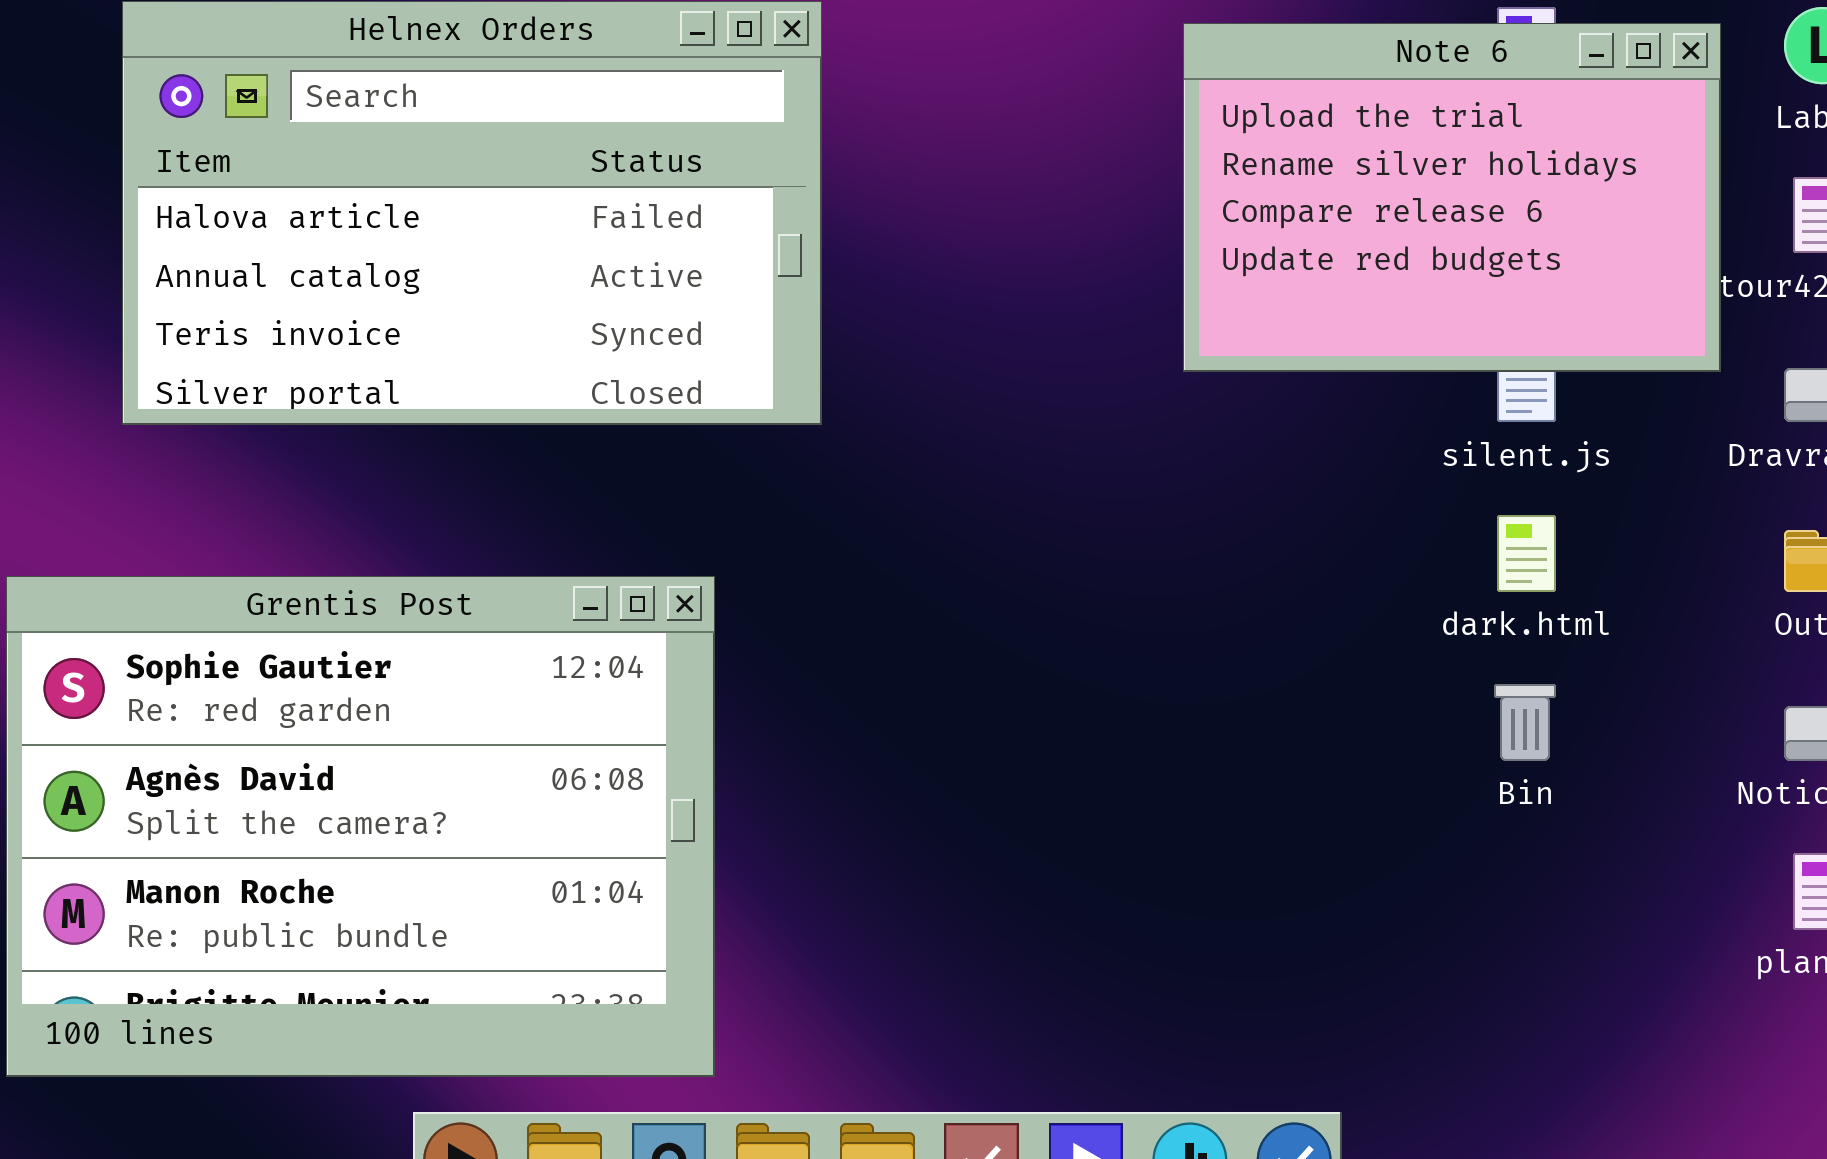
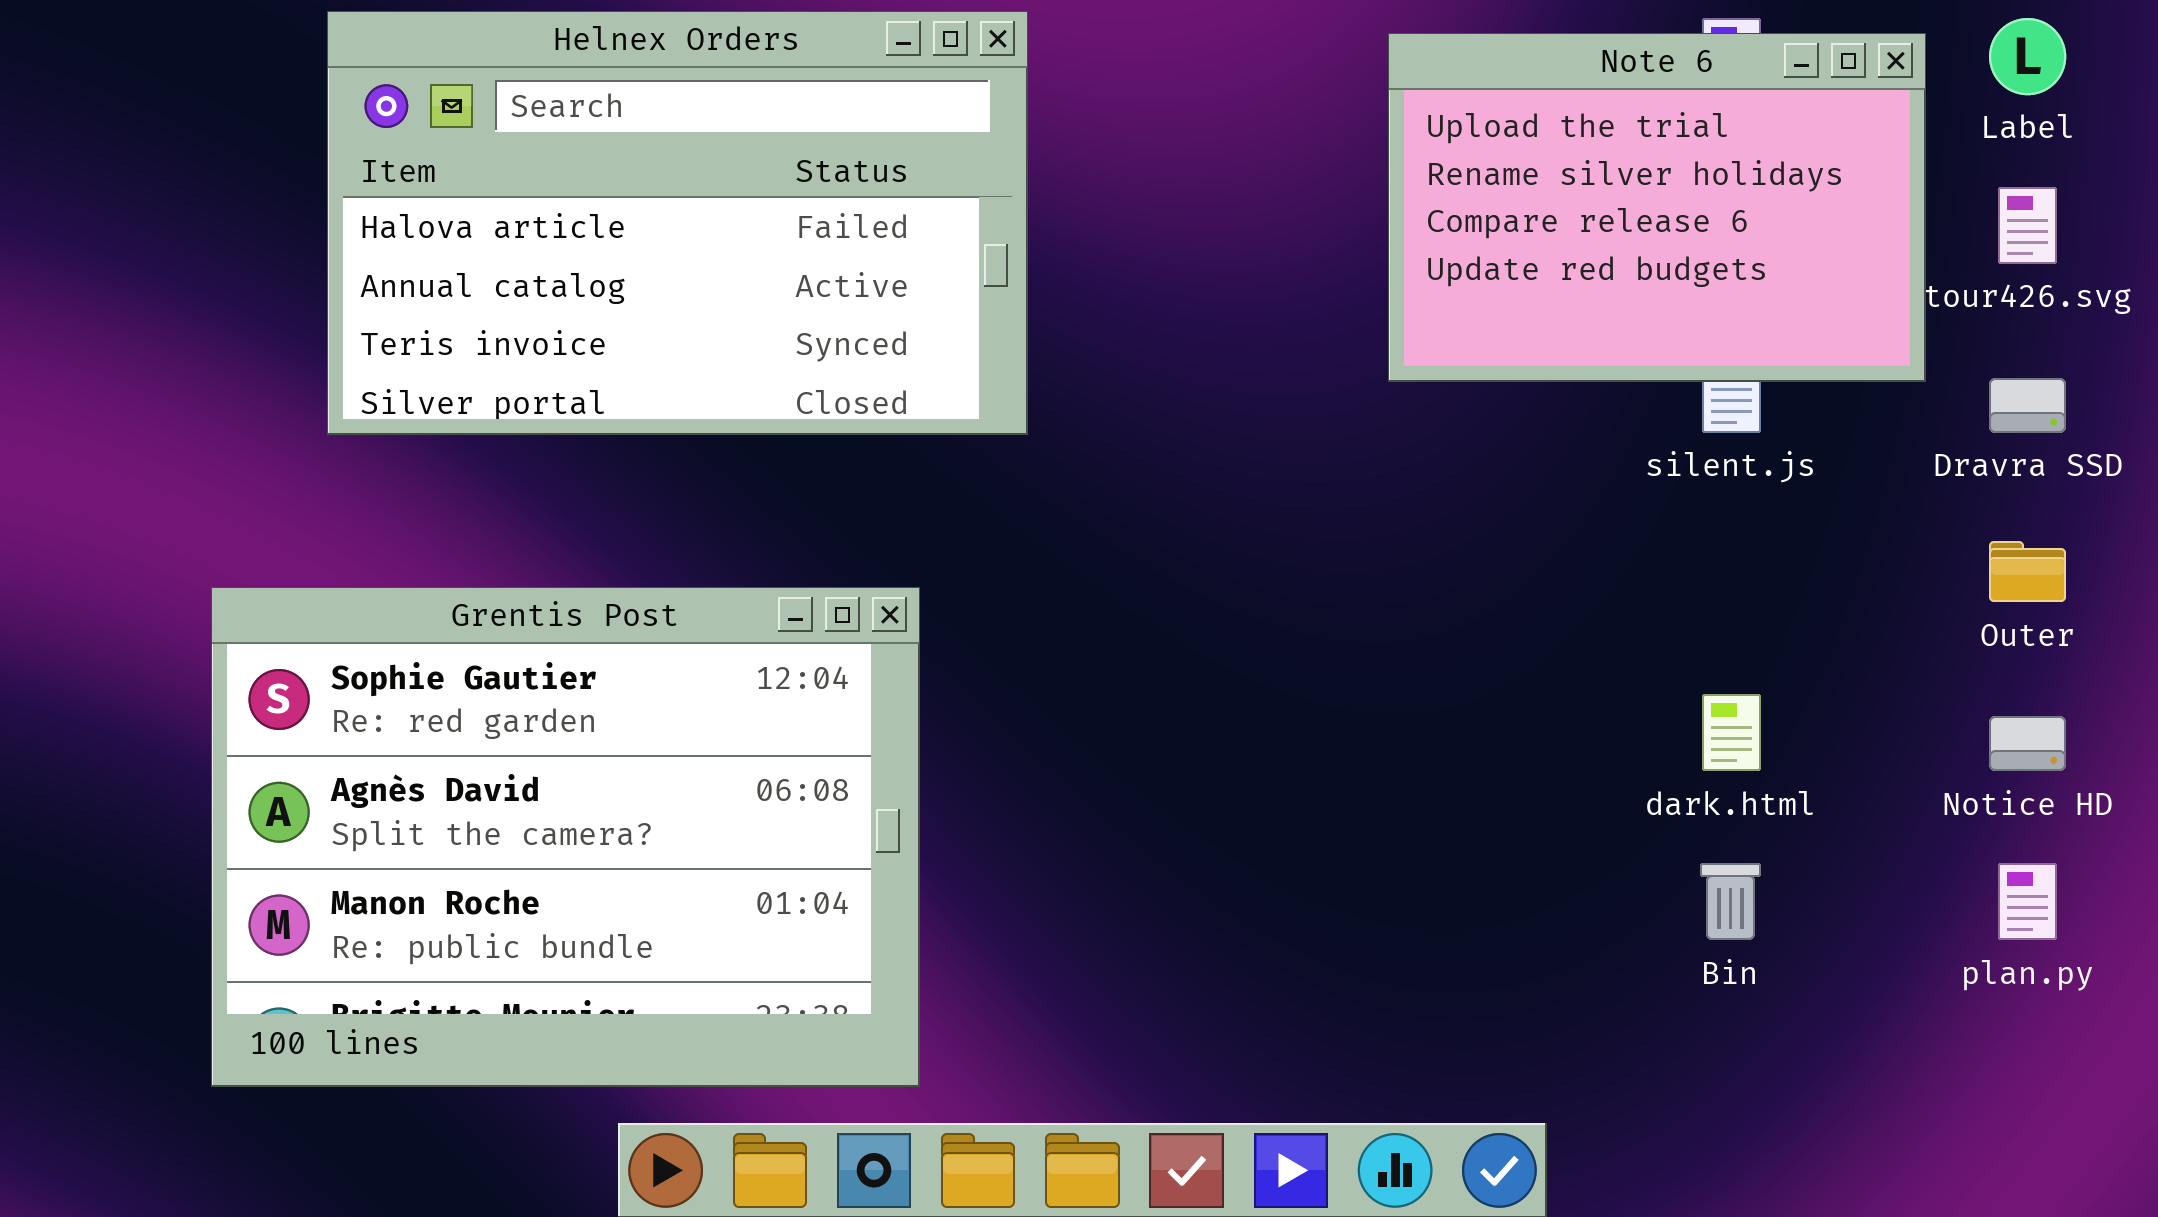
dark.html: [1497,515,1556,592] -> [1702,694,1761,771], moved
Bin: [1494,684,1556,761] -> [1700,863,1761,940], moved

